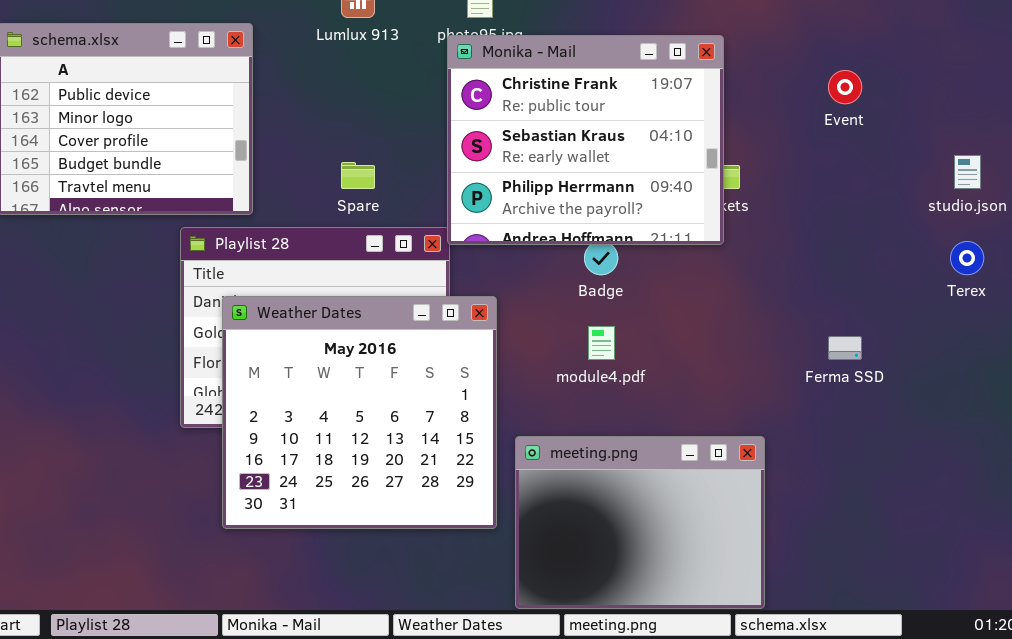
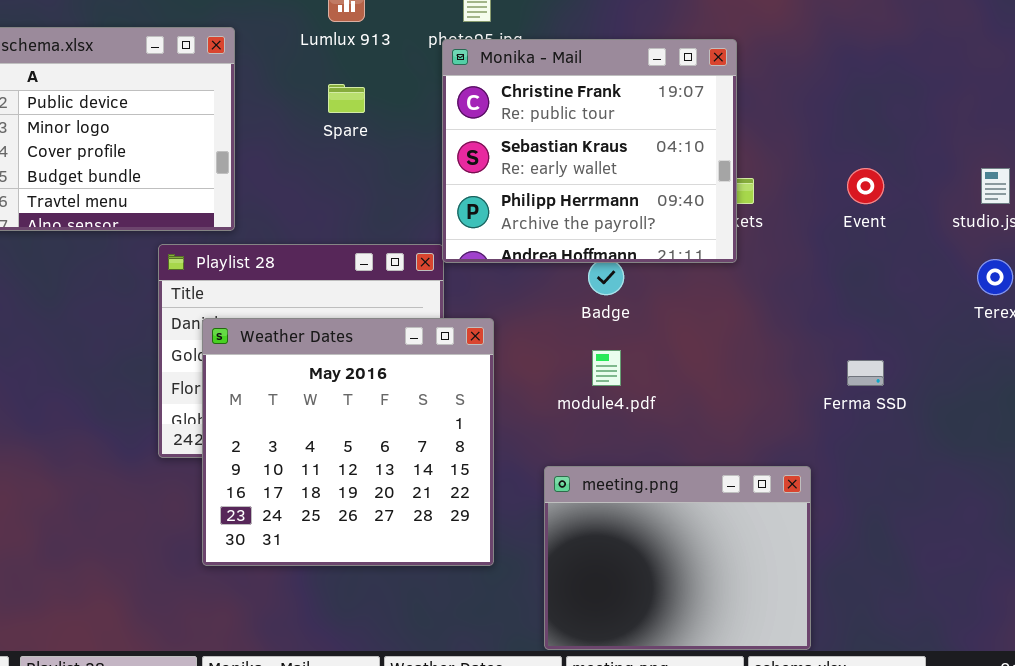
Event: [828,70,862,104] -> [847,168,884,204], moved
Spare: [341,162,375,189] -> [328,84,365,113], moved
meeting.png: [515,436,765,609] -> [544,466,811,650], moved

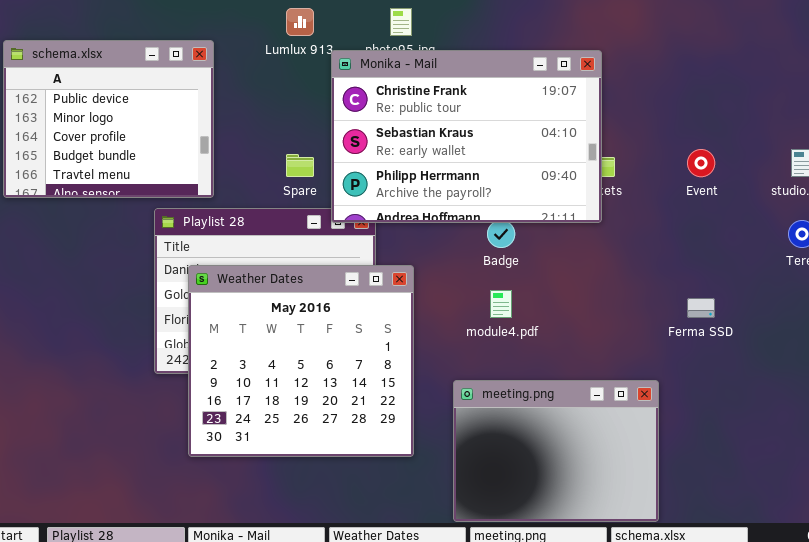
Monika - Mail: [442,39,737,263] -> [331,50,602,223], resized
Spare: [328,84,365,113] -> [286,154,314,177], moved

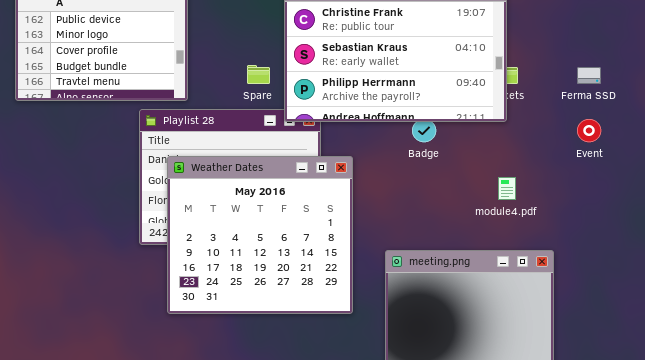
Event: [687,149,715,177] -> [577,119,601,142], moved
module4.pdf: [490,290,512,318] -> [498,177,516,200], moved
Ferma SSD: [687,298,715,318] -> [577,67,601,84], moved

